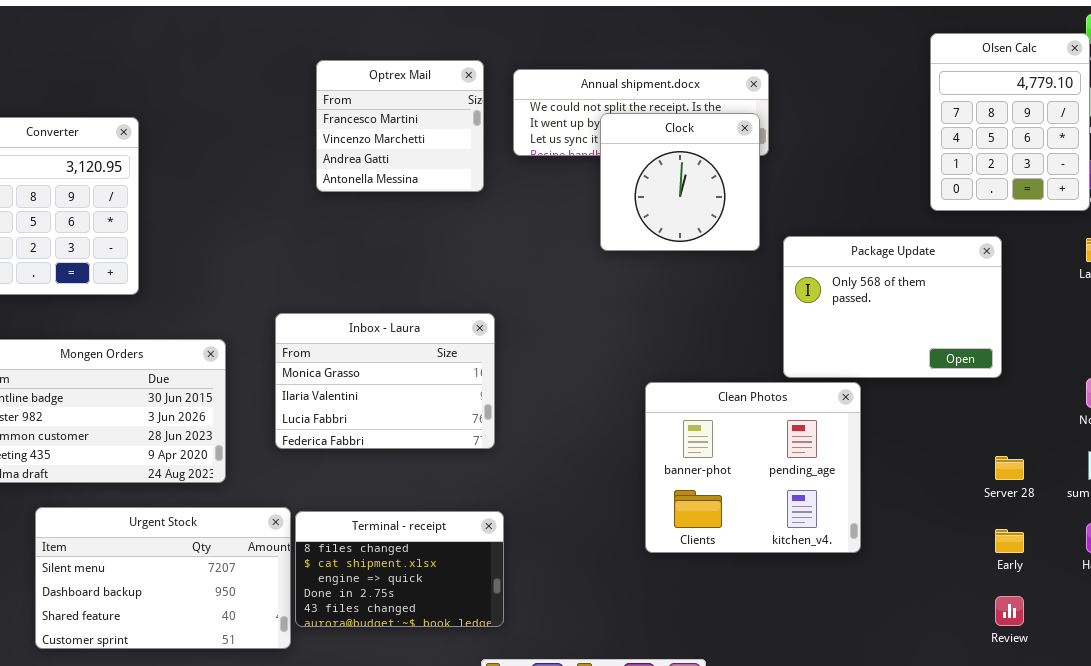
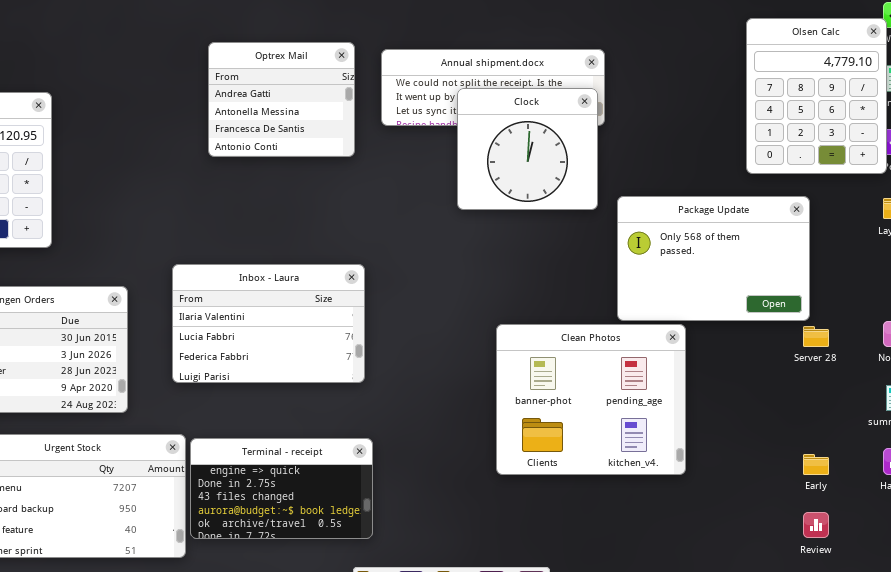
Optrex Mail: [316,60,484,192] -> [208,42,355,157], scrolled down 2 rows
Inbox - Laura: [275,313,495,449] -> [172,264,365,383], scrolled down 1 row
Server 28: [995,456,1024,480] -> [803,326,829,347], moved
Terminal - receipt: [295,511,504,627] -> [190,438,373,539], scrolled down 2 rows

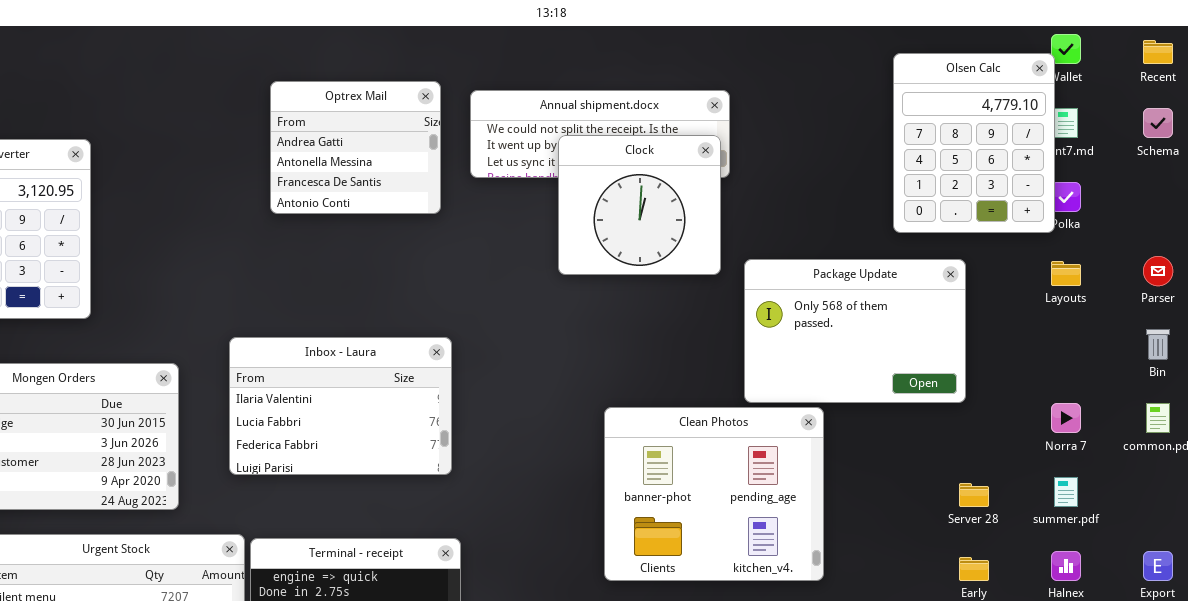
Server 28: [803,326,829,347] -> [959,483,989,507], moved

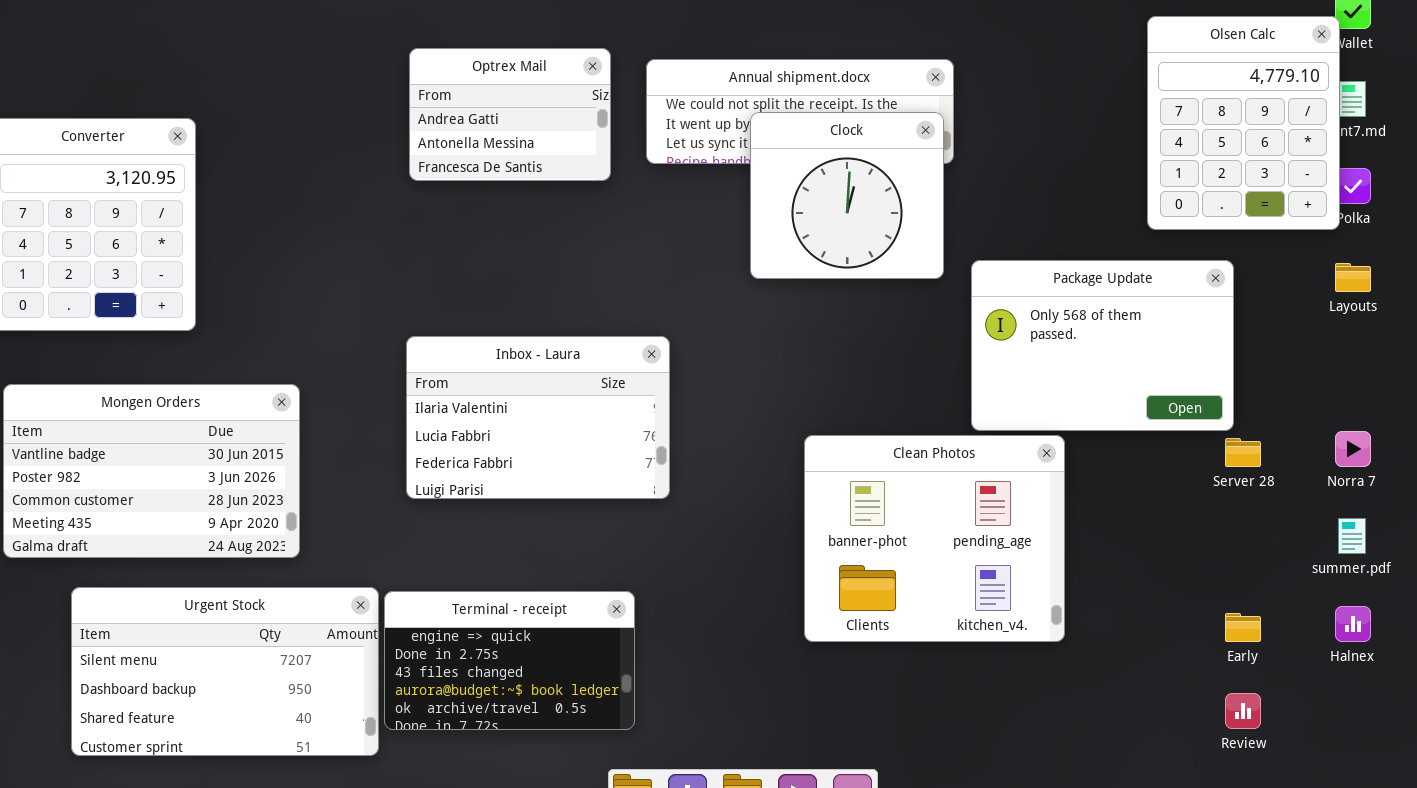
Optrex Mail: [270,81,441,214] -> [409,48,611,181], resized
Inbox - Laura: [229,337,452,475] -> [406,336,670,499], moved
Server 28: [959,483,989,507] -> [1225,438,1261,467], moved

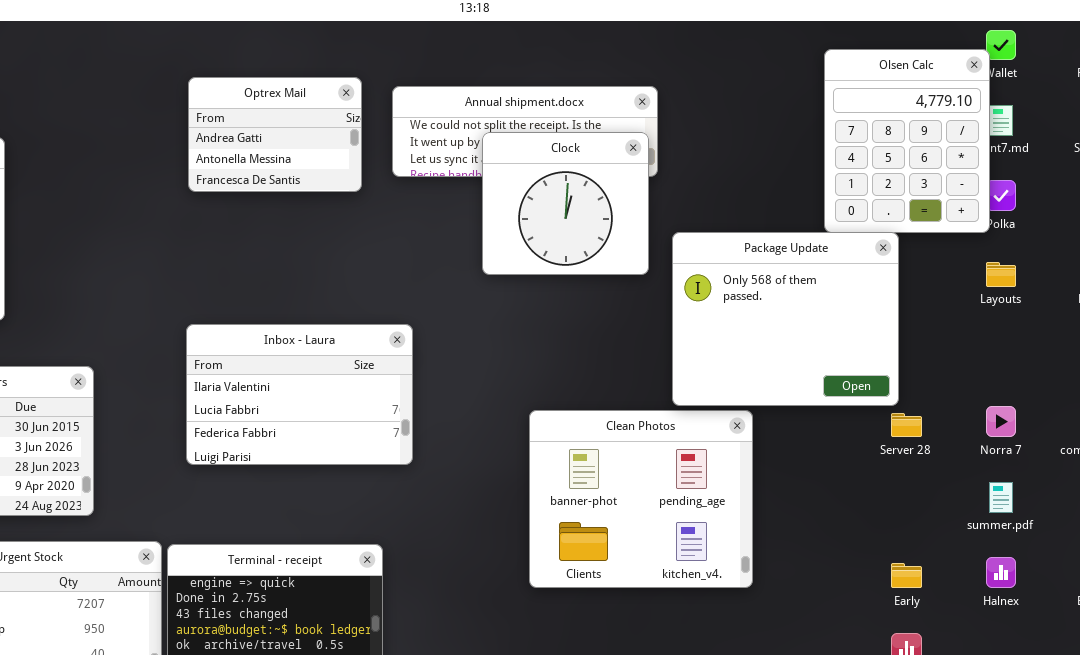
Package Update: [971,260,1234,431] -> [672,232,899,406], resized

